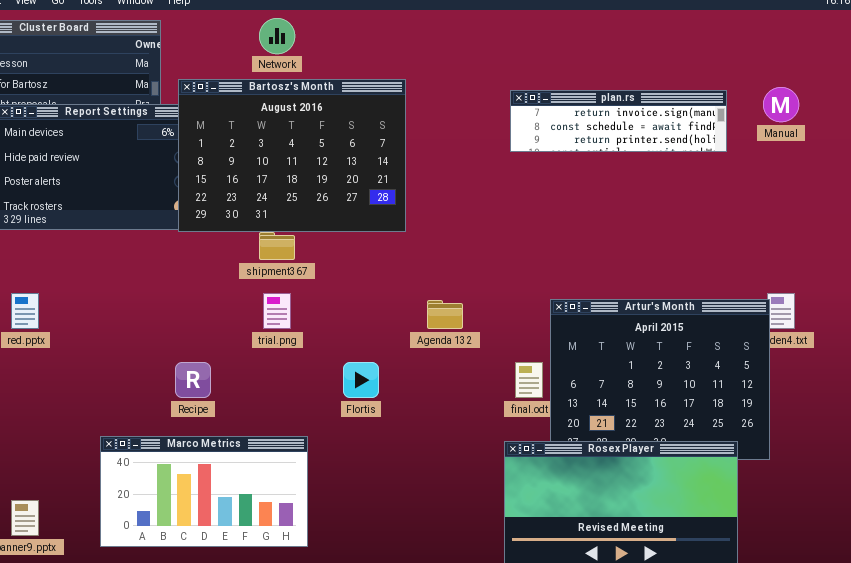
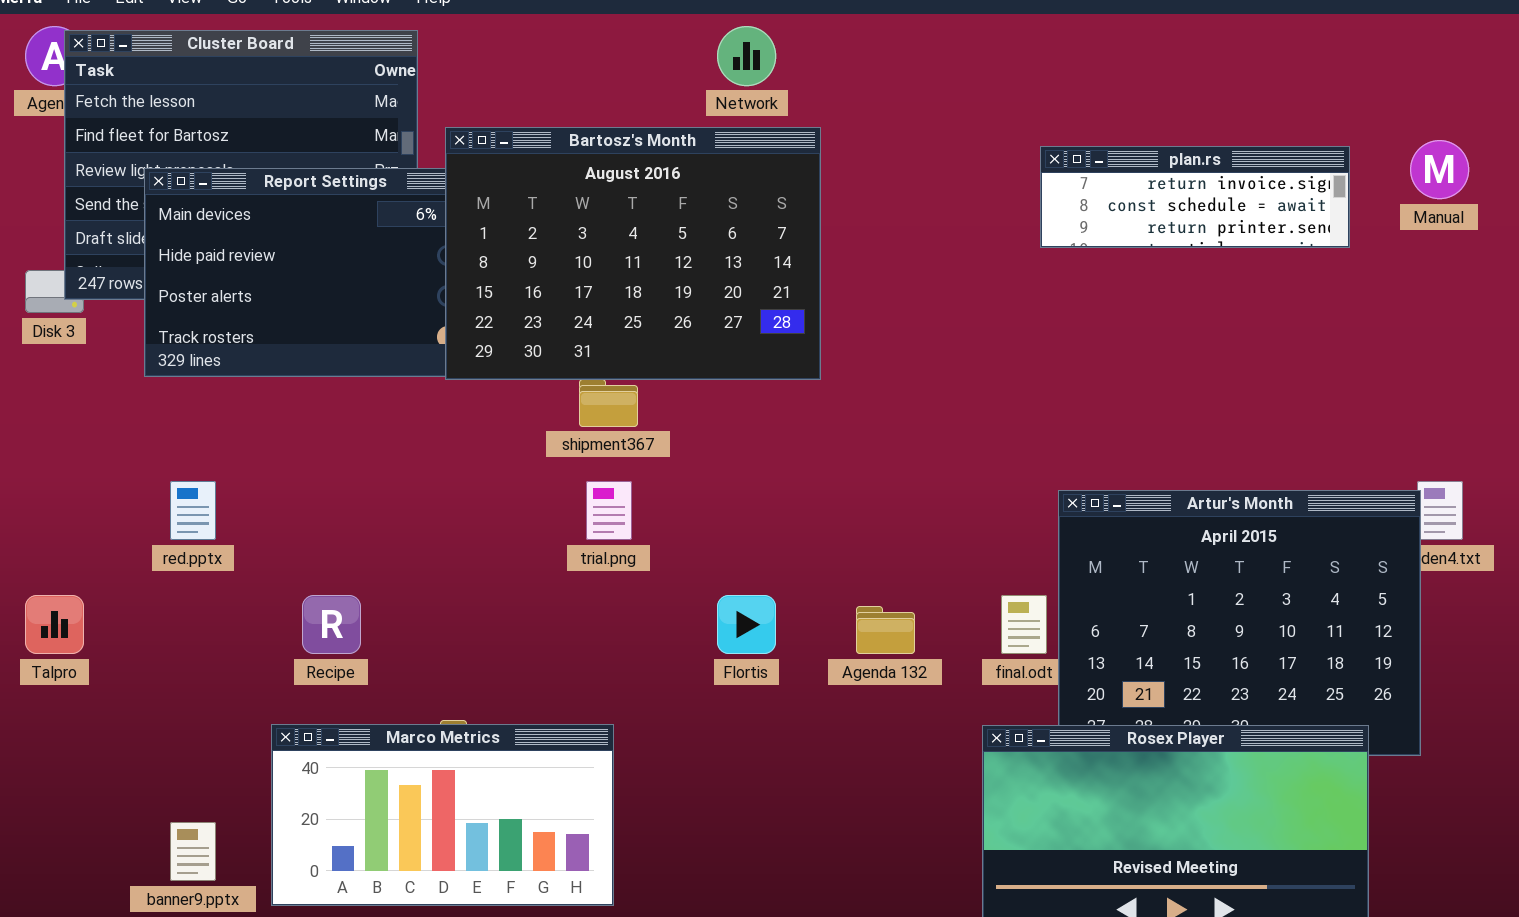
Network: [259,18,295,54] -> [717,26,776,86], moved
plan.rs: [510,90,727,152] -> [1040,146,1350,248], resized
Agenda 132: [427,300,463,329] -> [856,606,915,654], moved
Recipe: [175,362,211,398] -> [302,595,361,654], moved
Marco Metrics: [100,436,308,547] -> [271,724,614,906], moved

